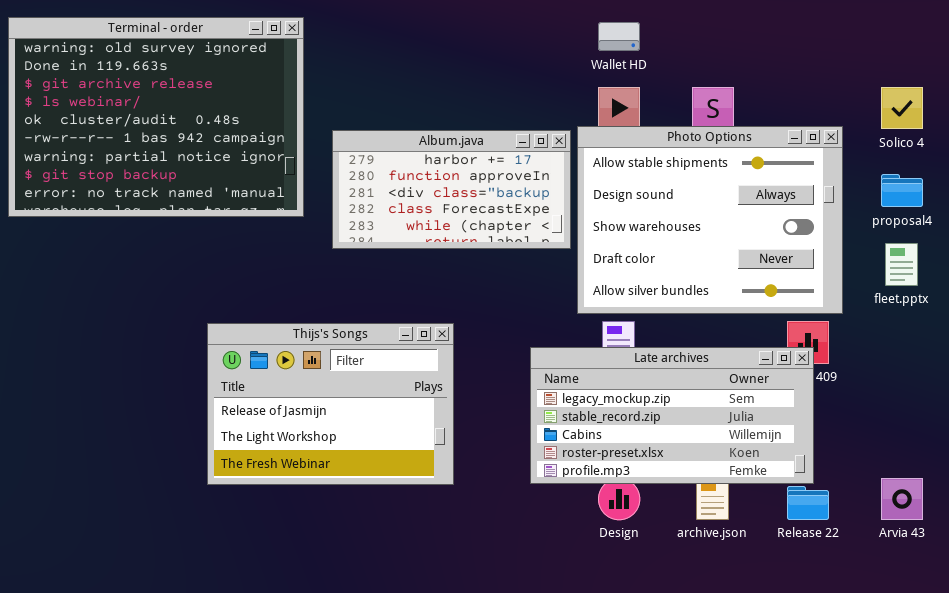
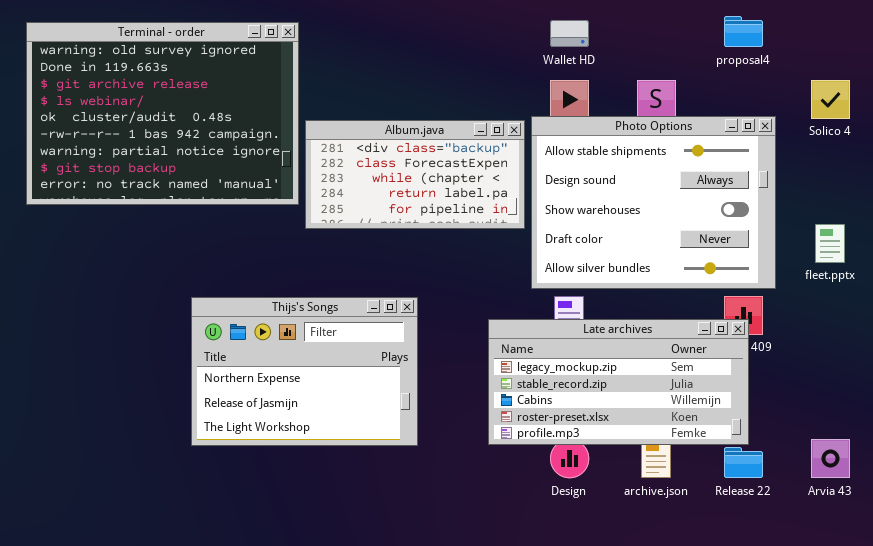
Terminal - order: [8,17,304,217] -> [26,22,299,205], moved
Album.java: [332,130,571,249] -> [305,120,525,229], scrolled down 2 rows
proposal4: [881,174,923,207] -> [724,16,763,47], moved
Thijs's Songs: [207,323,454,485] -> [191,297,418,446], scrolled up 1 row

